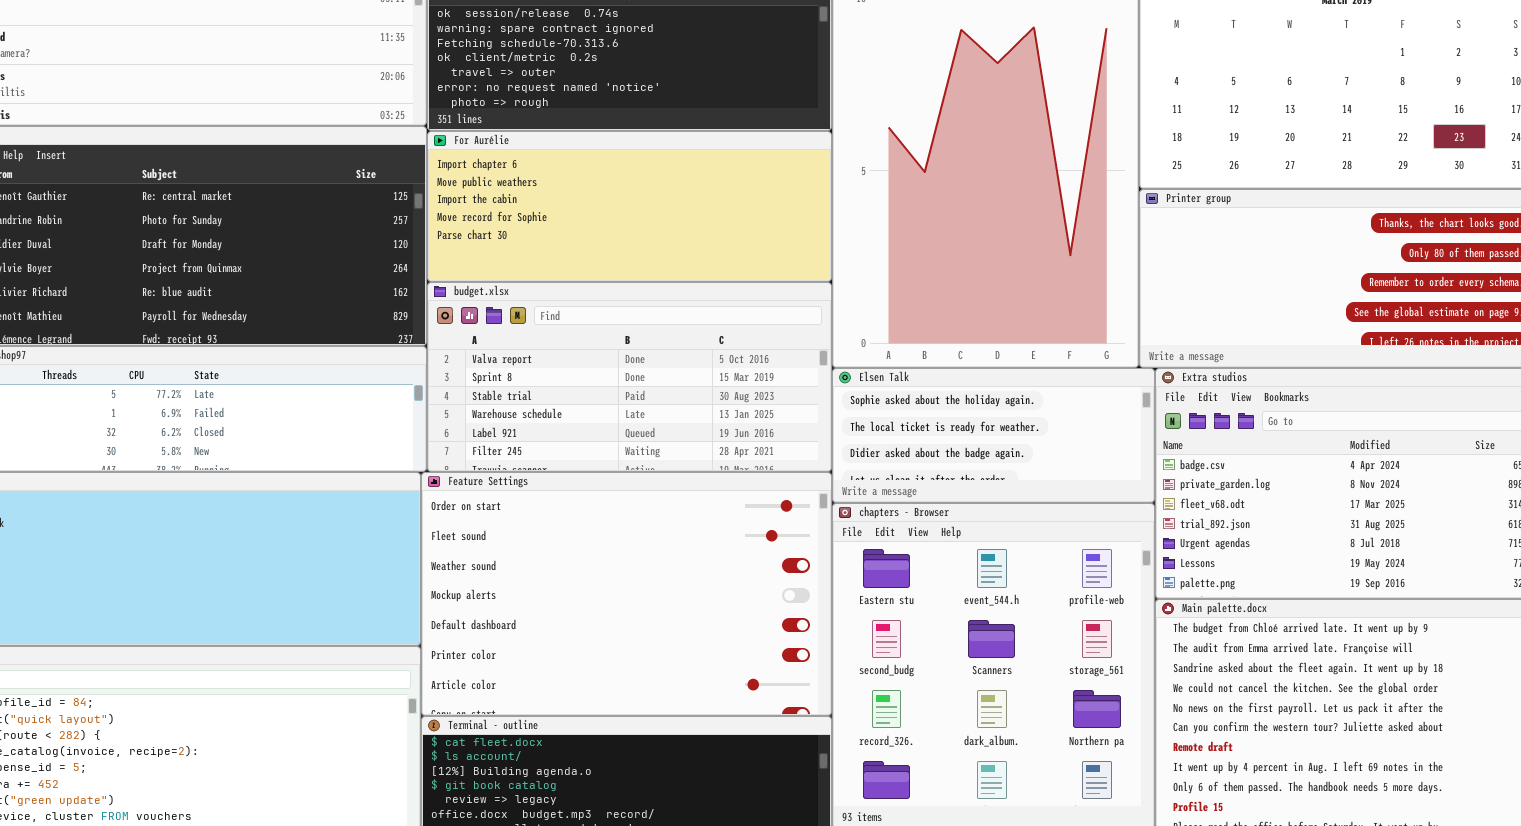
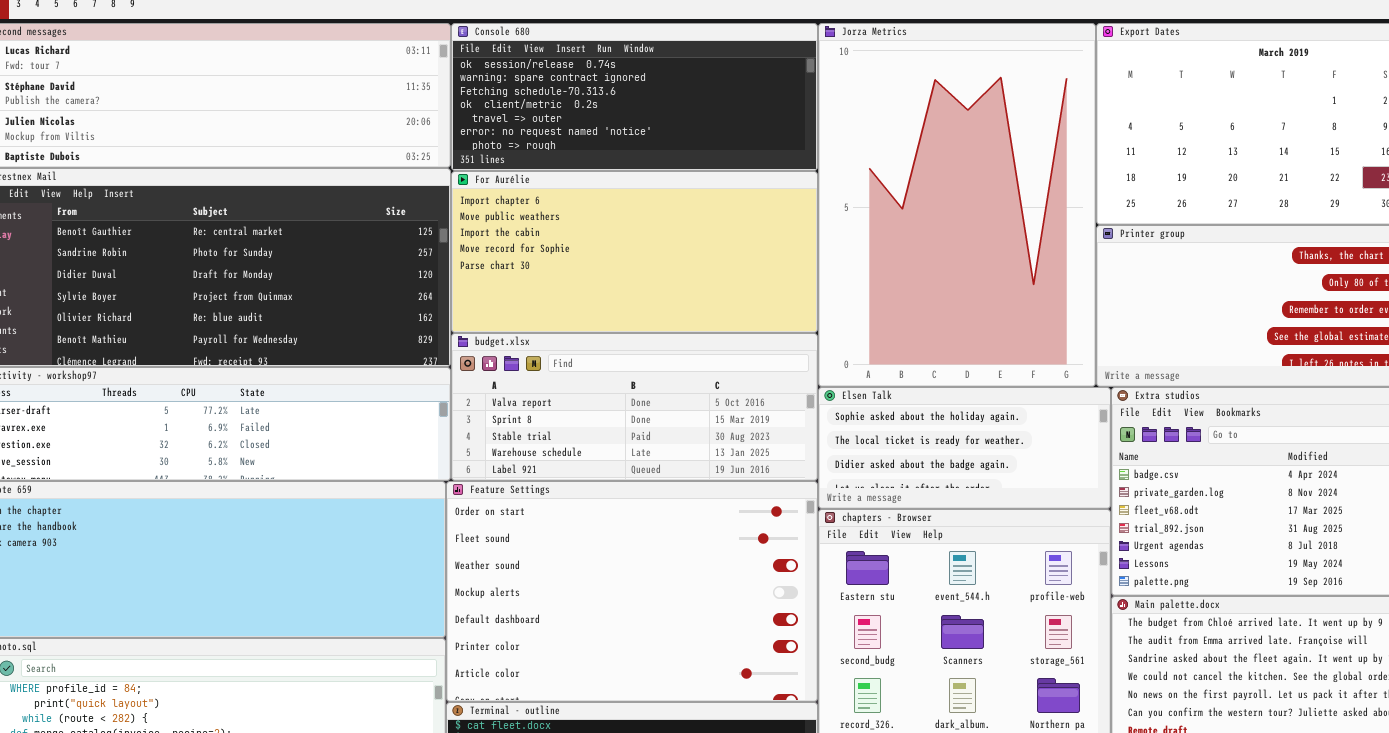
For Aurélie: [427,131,832,282] -> [451,171,818,333], resized
budget.xlsx: [427,282,832,472] -> [451,333,818,481], resized

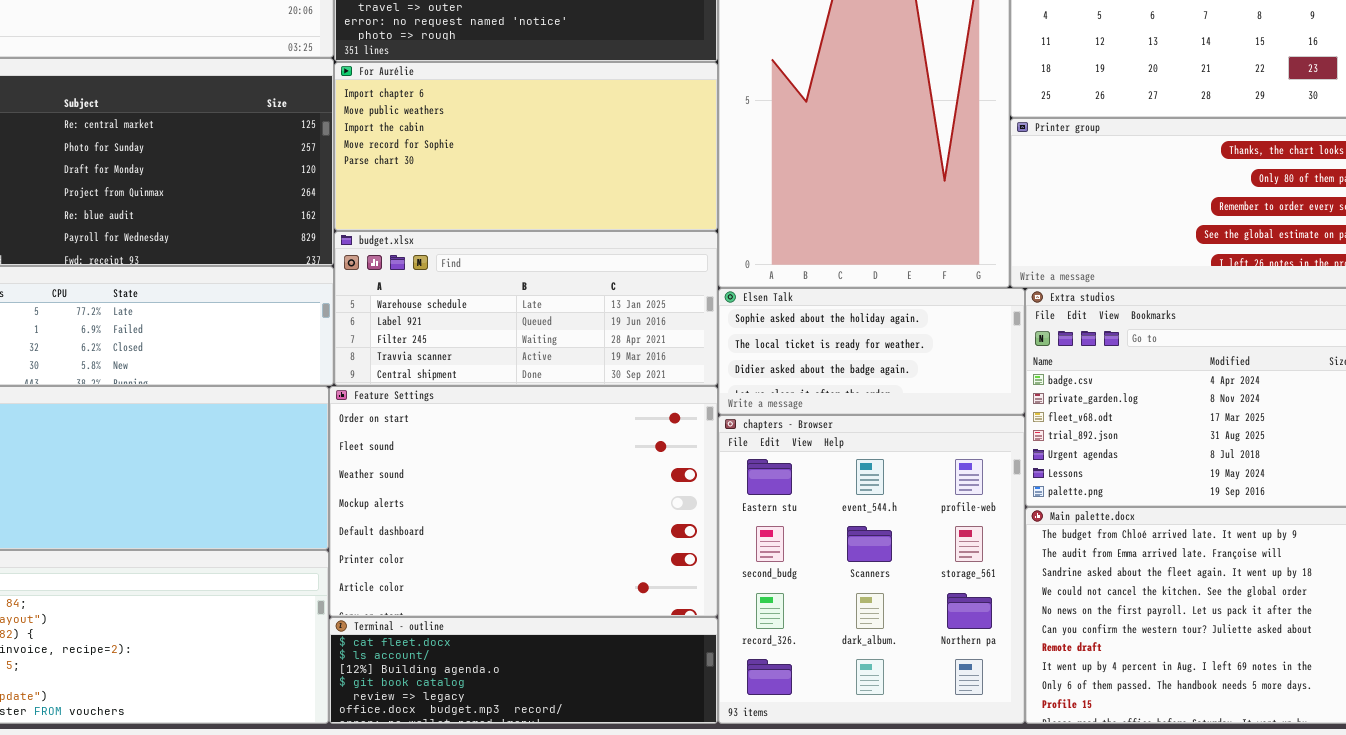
budget.xlsx: [451,333,818,481] -> [334,231,718,386], scrolled down 3 rows

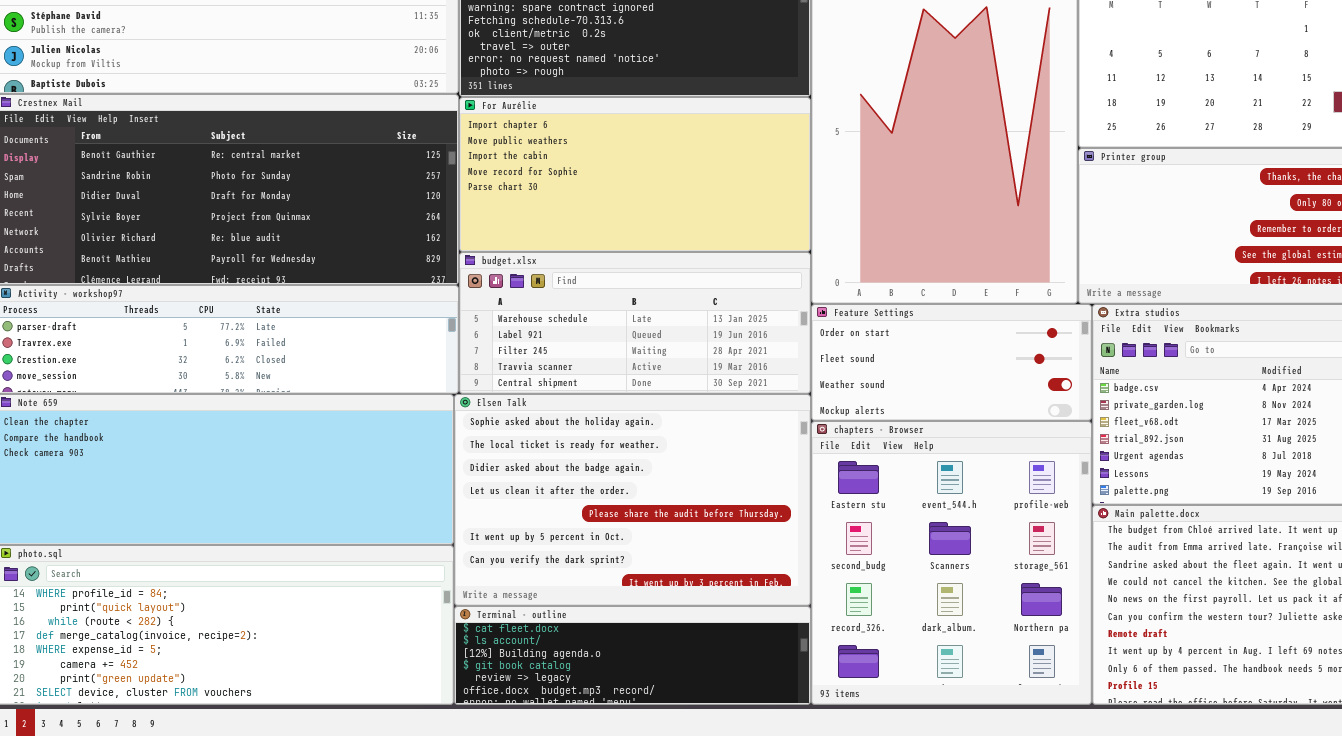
Elsen Talk: [718,288,1025,415] -> [454,394,811,606], moved, resized
Feature Settings: [329,386,718,617] -> [811,304,1092,421], moved, resized

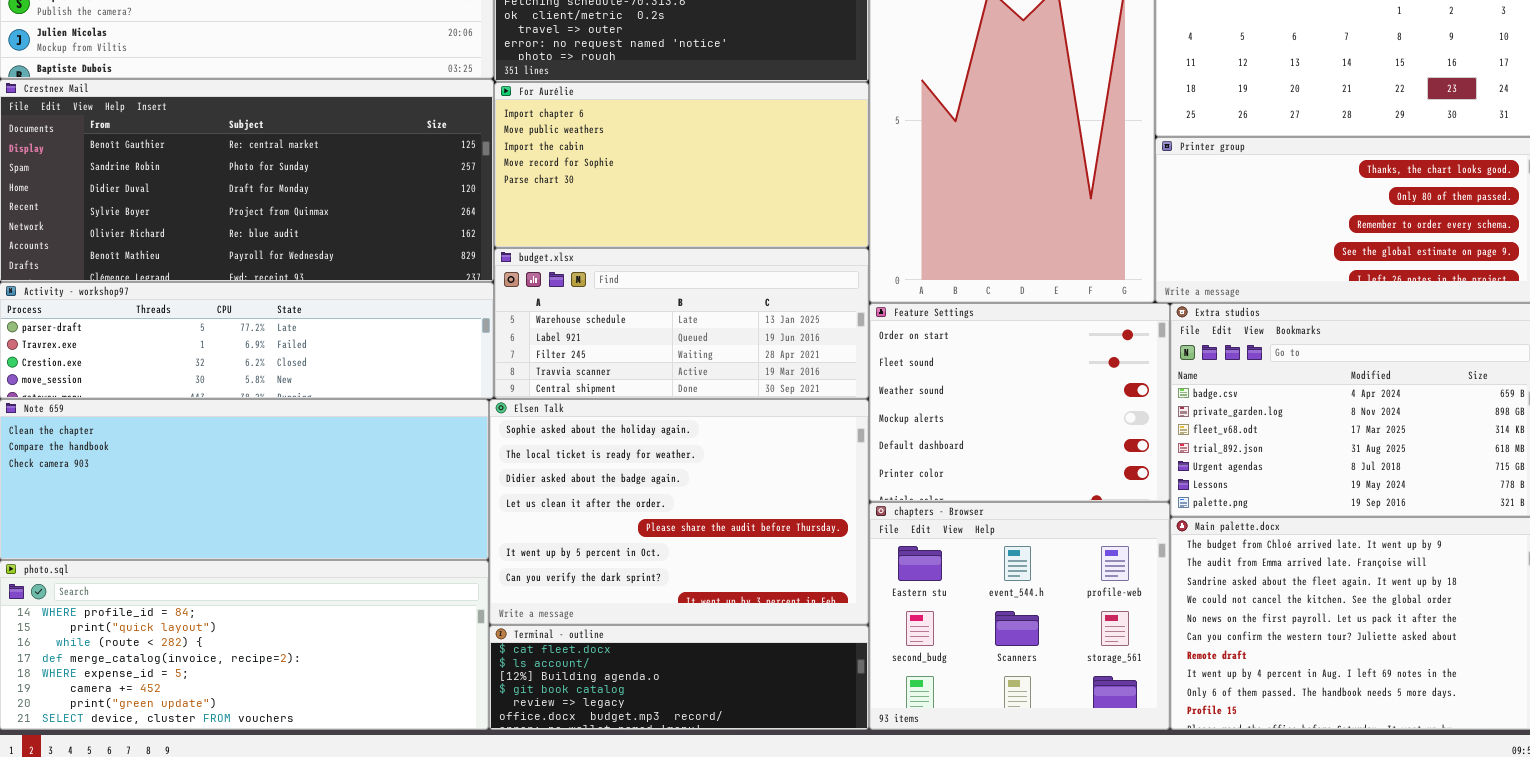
Feature Settings: [811,304,1092,421] -> [869,303,1170,502], resized
chapters - Browser: [811,421,1092,705] -> [869,502,1170,730], resized

